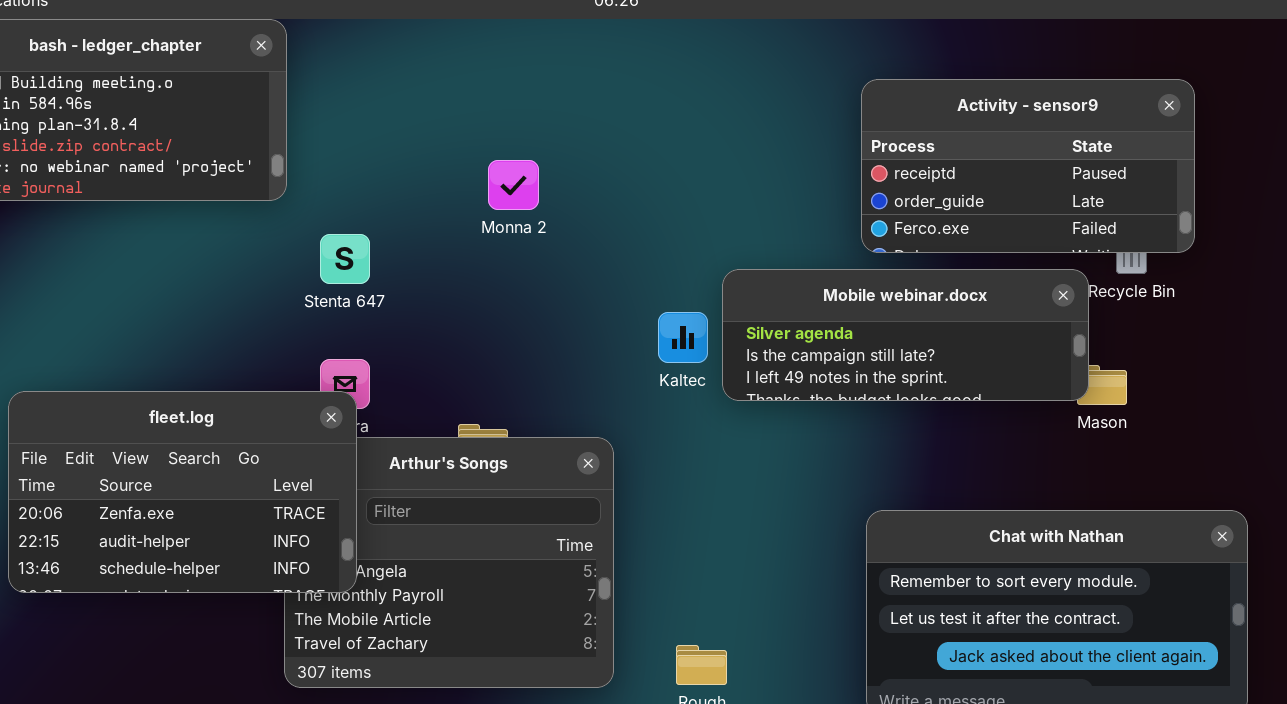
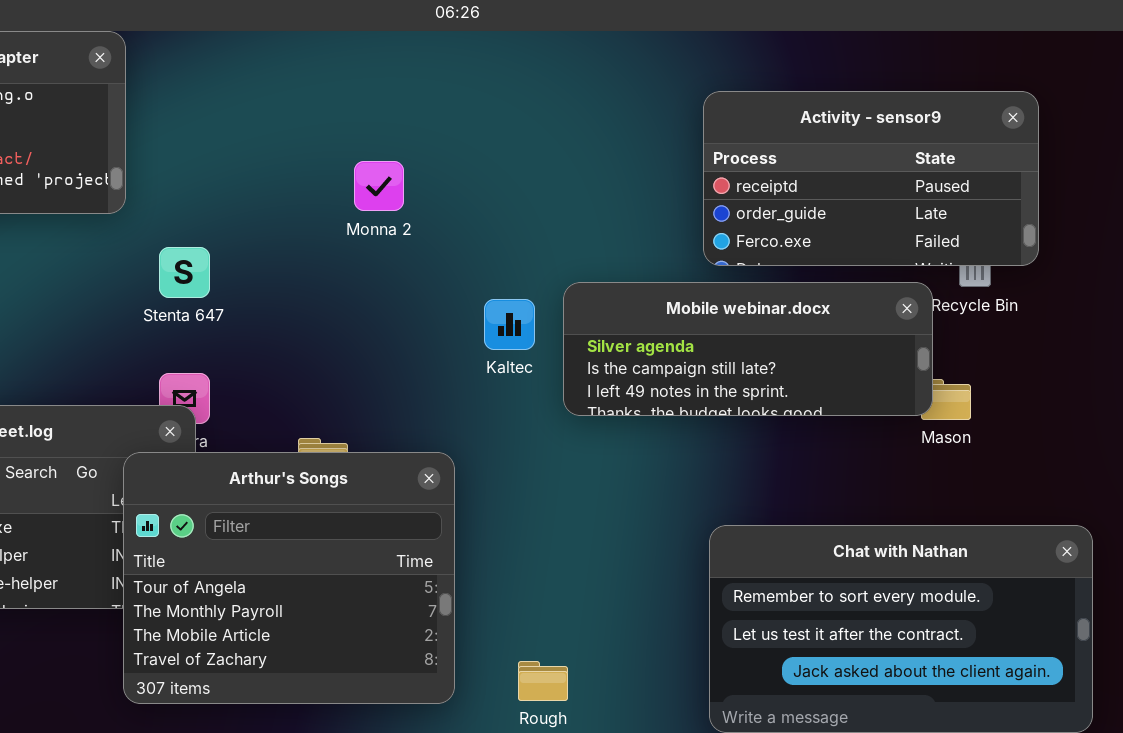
Monna 2: [488,160,539,210] -> [354,161,404,211], moved
Kaltec: [658,312,708,363] -> [484,299,535,350], moved
Arthur's Songs: [284,437,614,688] -> [123,452,455,704], raised

